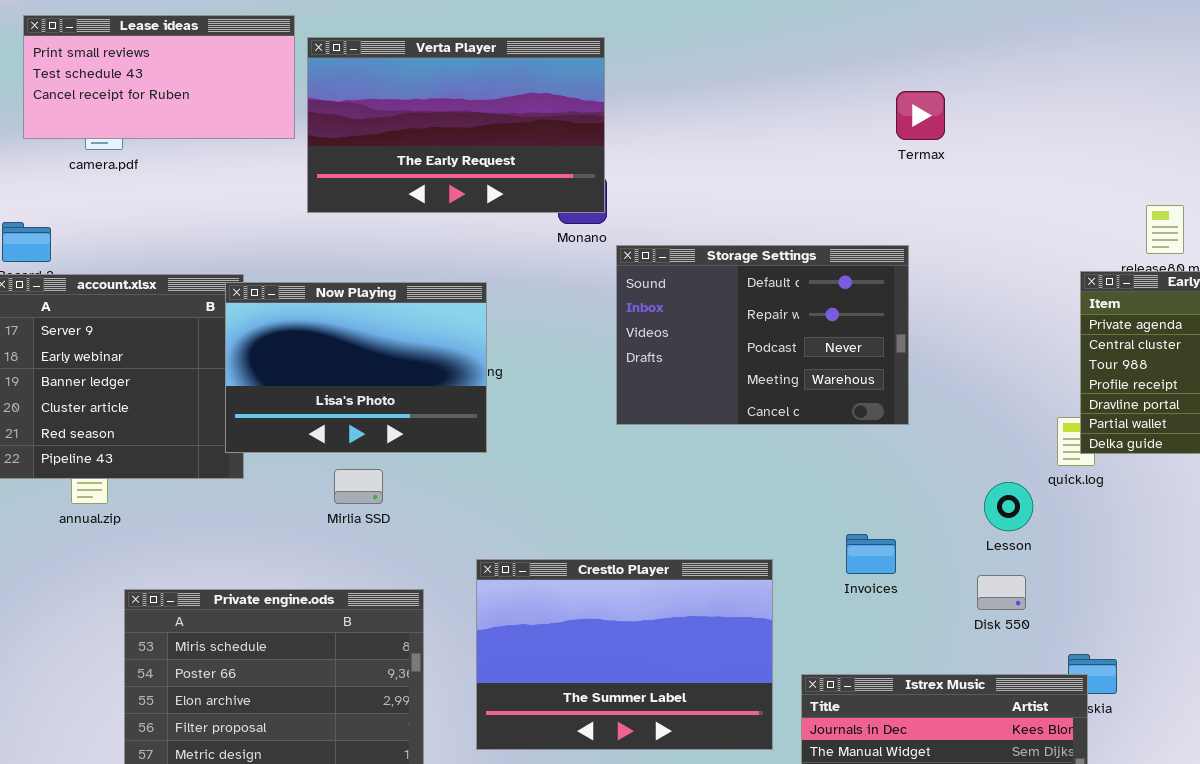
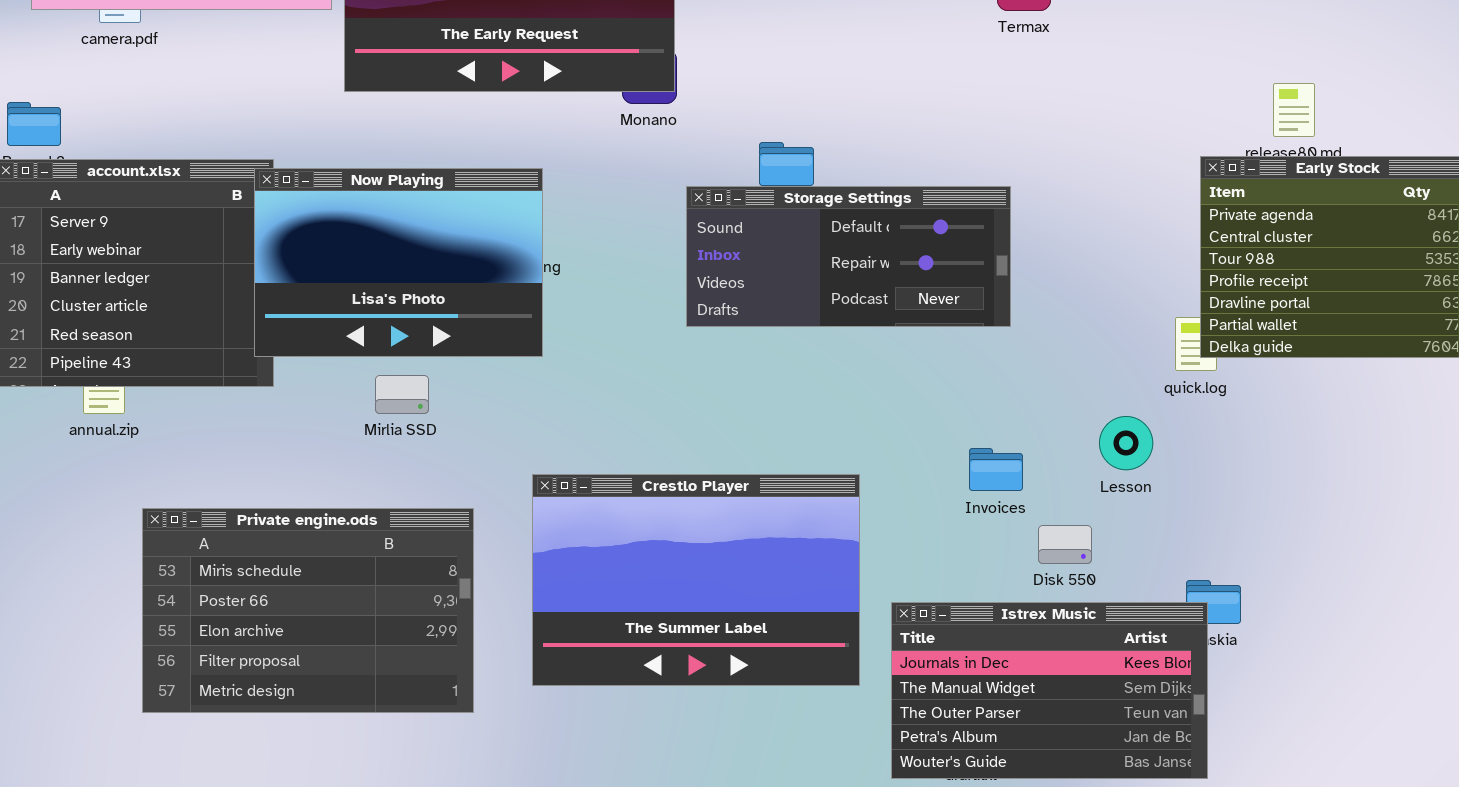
Storage Settings: [616,245,909,425] -> [686,186,1011,327], resized
Lesson: [984,482,1033,531] -> [1099,416,1153,470], moved
Invoices: [846,534,896,574] -> [969,448,1023,491], moved
Disk 550: [977,575,1026,610] -> [1038,525,1092,564], moved

